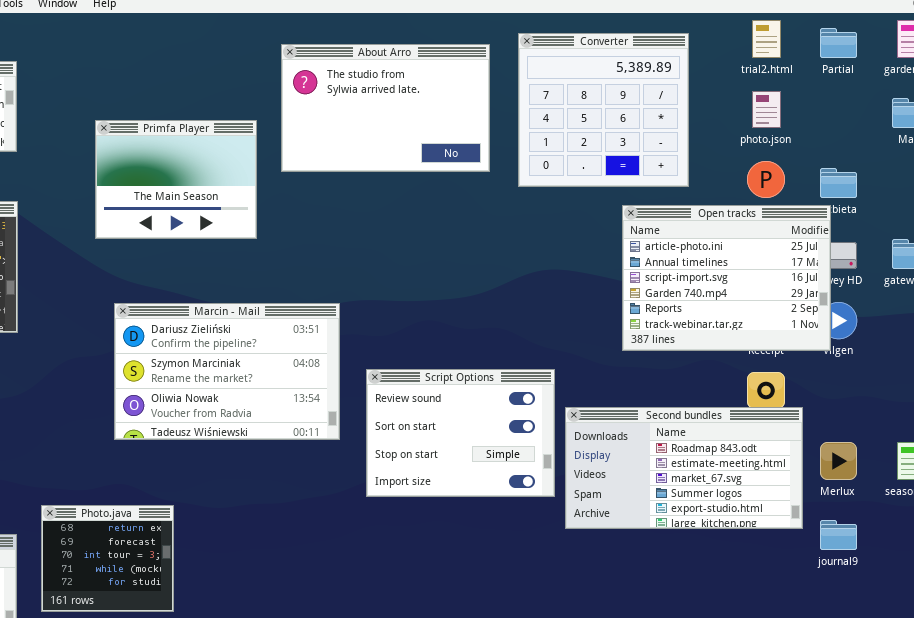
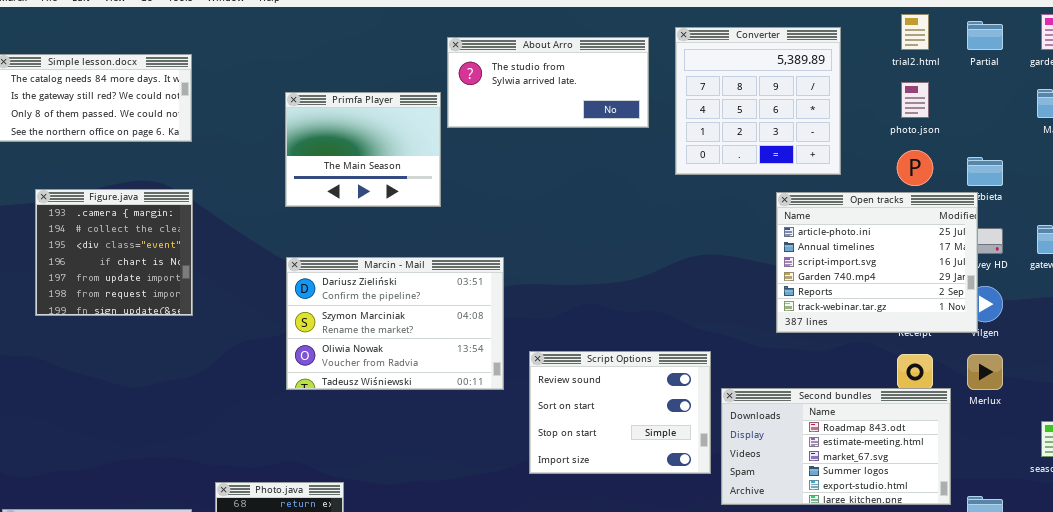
About Arro: [281,44,490,172] -> [447,37,649,128], resized
Primfa Player: [95,120,257,239] -> [285,92,441,207], moved
Marcin - Mail: [114,303,340,440] -> [286,257,504,390], moved
Merlux: [820,442,857,480] -> [967,354,1003,390], moved

